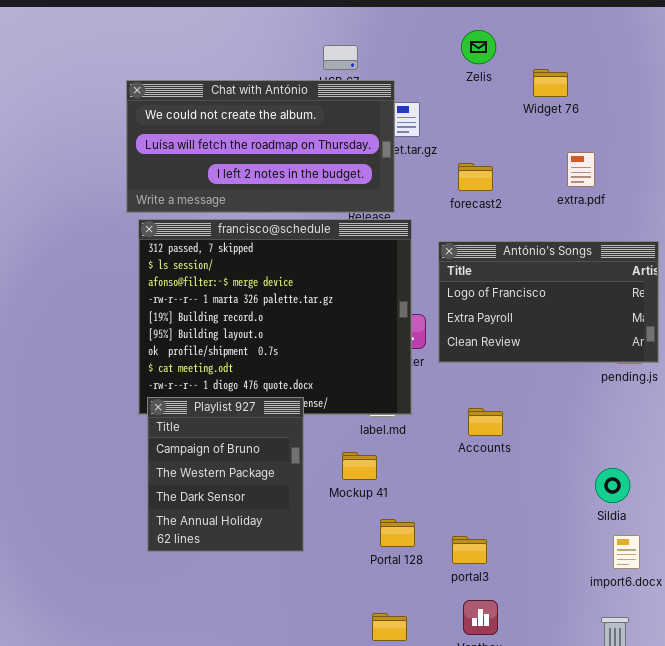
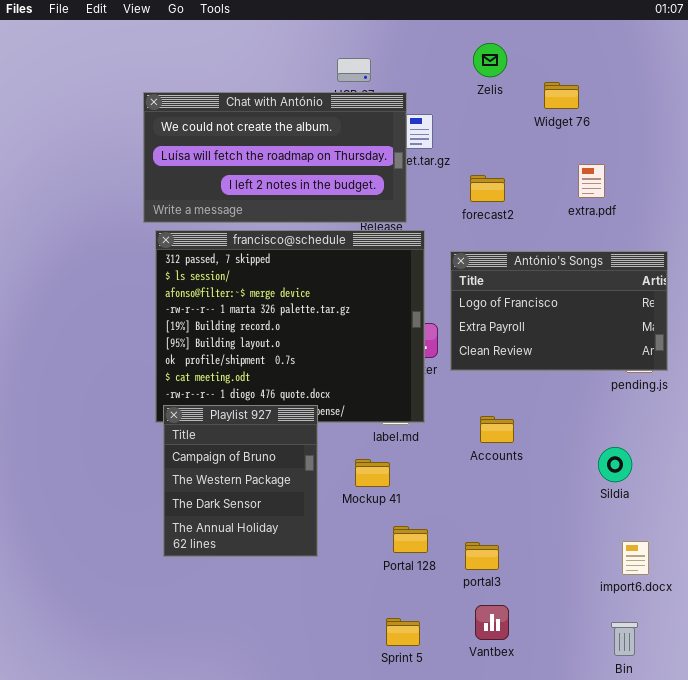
Sildia: [595,468,630,503] -> [598,447,632,482], moved

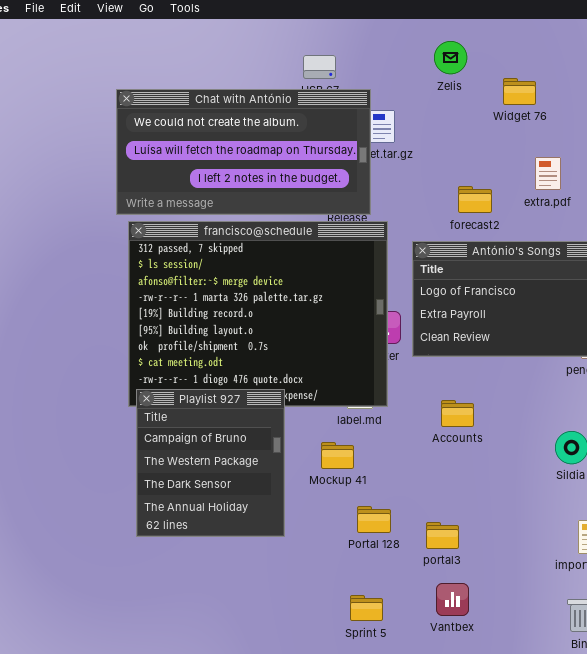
forecast2: [470,175,505,202] -> [458,186,492,213], moved

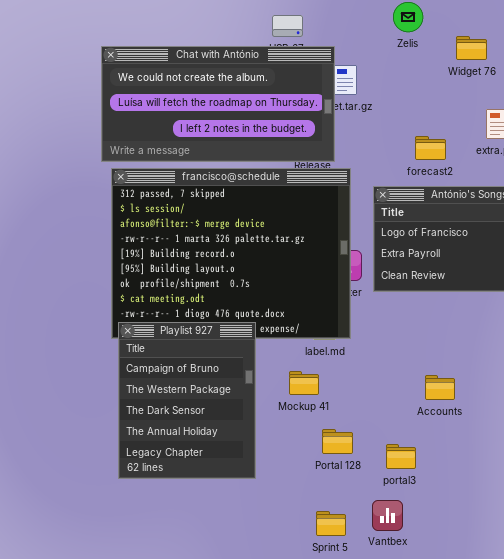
Playlist 927: [136,389,285,537] -> [118,322,256,479], resized
Accounts: [441,400,474,427] -> [425,375,455,400], moved
Vantbex: [436,583,469,616] -> [372,500,403,531], moved

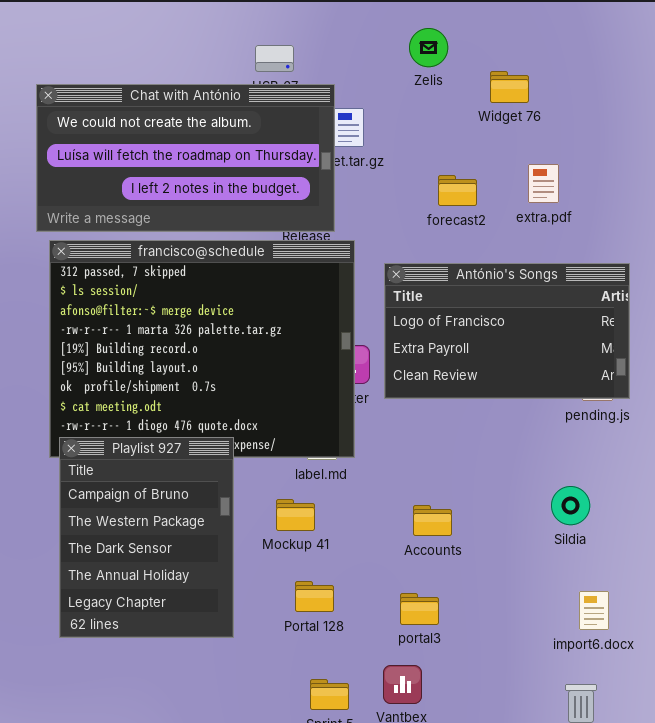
forecast2: [415,136,446,160] -> [438,175,477,206], moved
Accounts: [425,375,455,400] -> [413,505,452,536], moved
Portal 128: [322,429,353,454] -> [295,581,334,612], moved

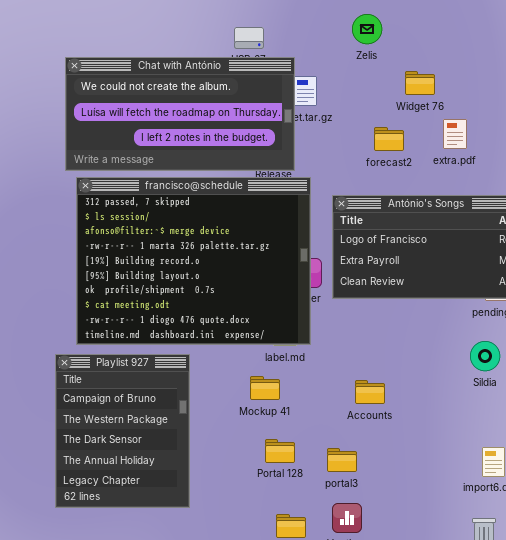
Widget 76: [490,71,529,103] -> [405,71,435,95], moved
Playlist 927: [59,437,234,638] -> [55,354,190,508], moved
Sildia: [551,486,590,525] -> [470,341,500,371], moved
portal3: [400,593,439,625] -> [327,448,357,472], moved

